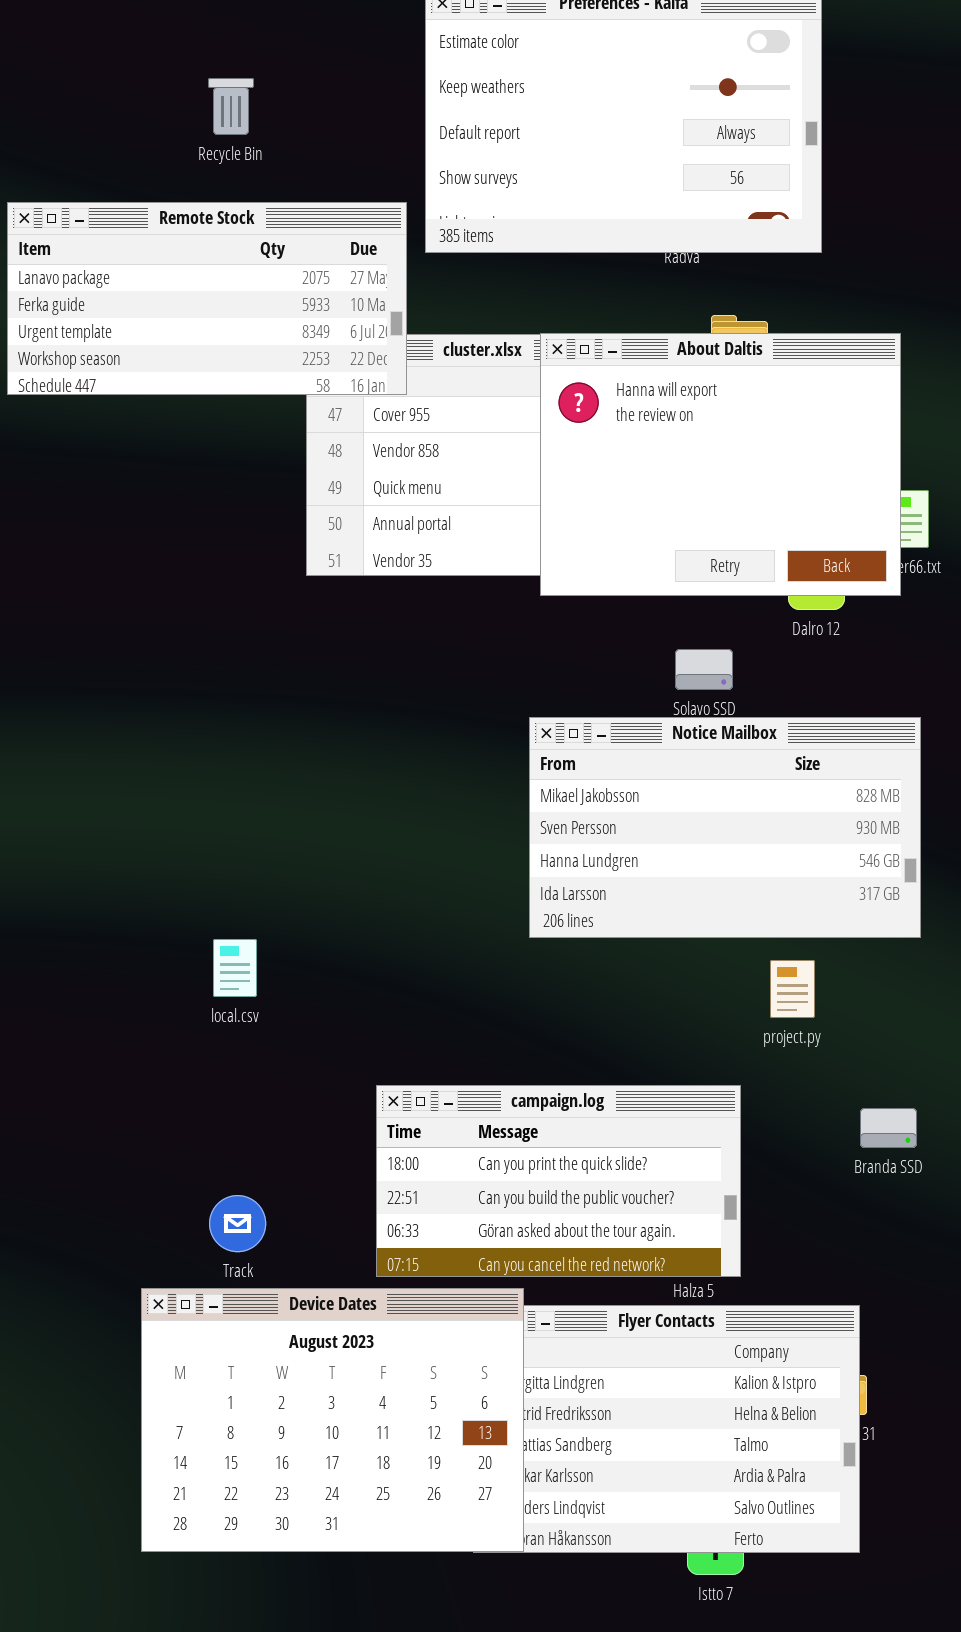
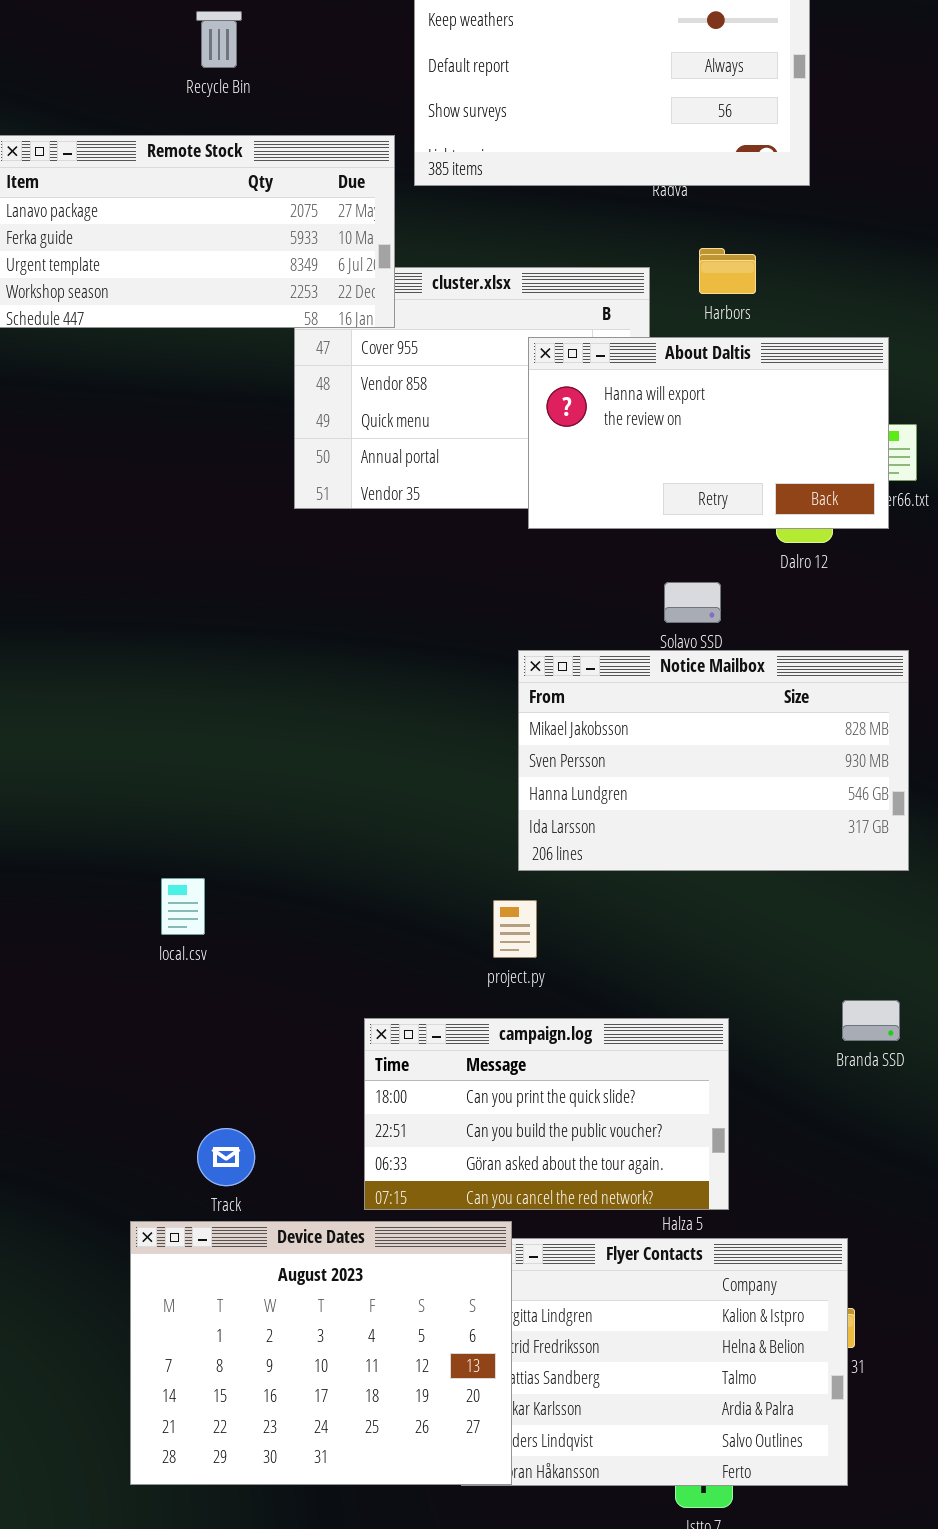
About Daltis: [540,333,901,596] -> [528,337,889,529], resized
local.csv: [213,939,257,997] -> [161,878,205,935], moved
project.py: [770,960,815,1018] -> [493,900,537,958], moved
Branda SSD: [860,1108,917,1148] -> [842,1000,900,1041], moved

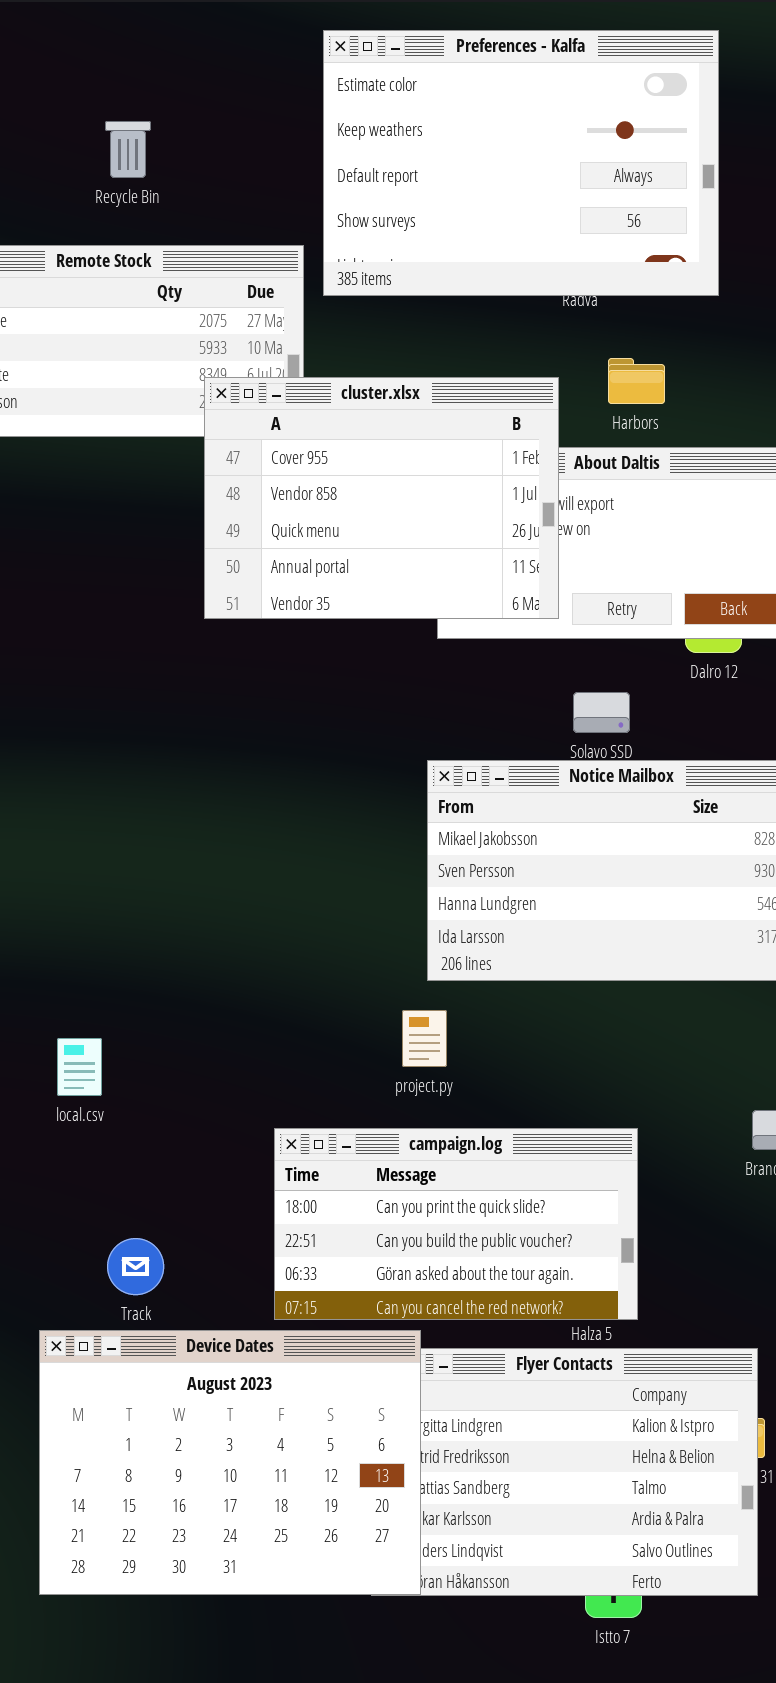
cluster.xlsx: [294,267,650,509] -> [204,377,559,619], raised
local.csv: [161,878,205,935] -> [57,1038,102,1096], moved

